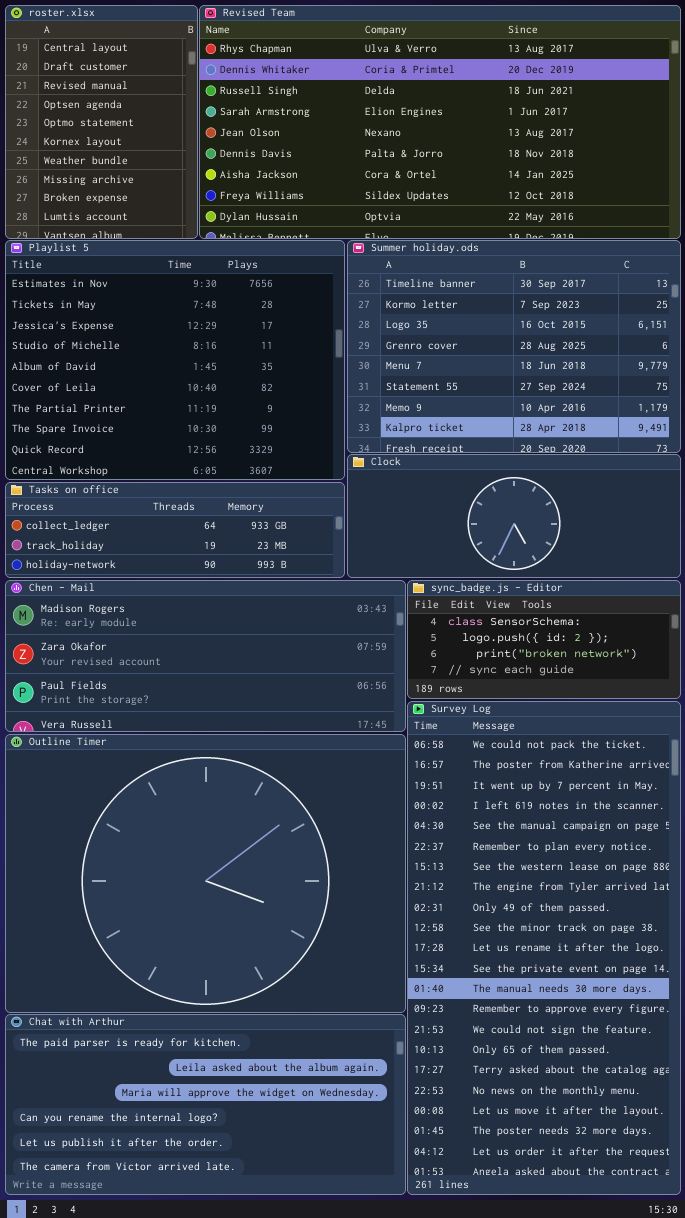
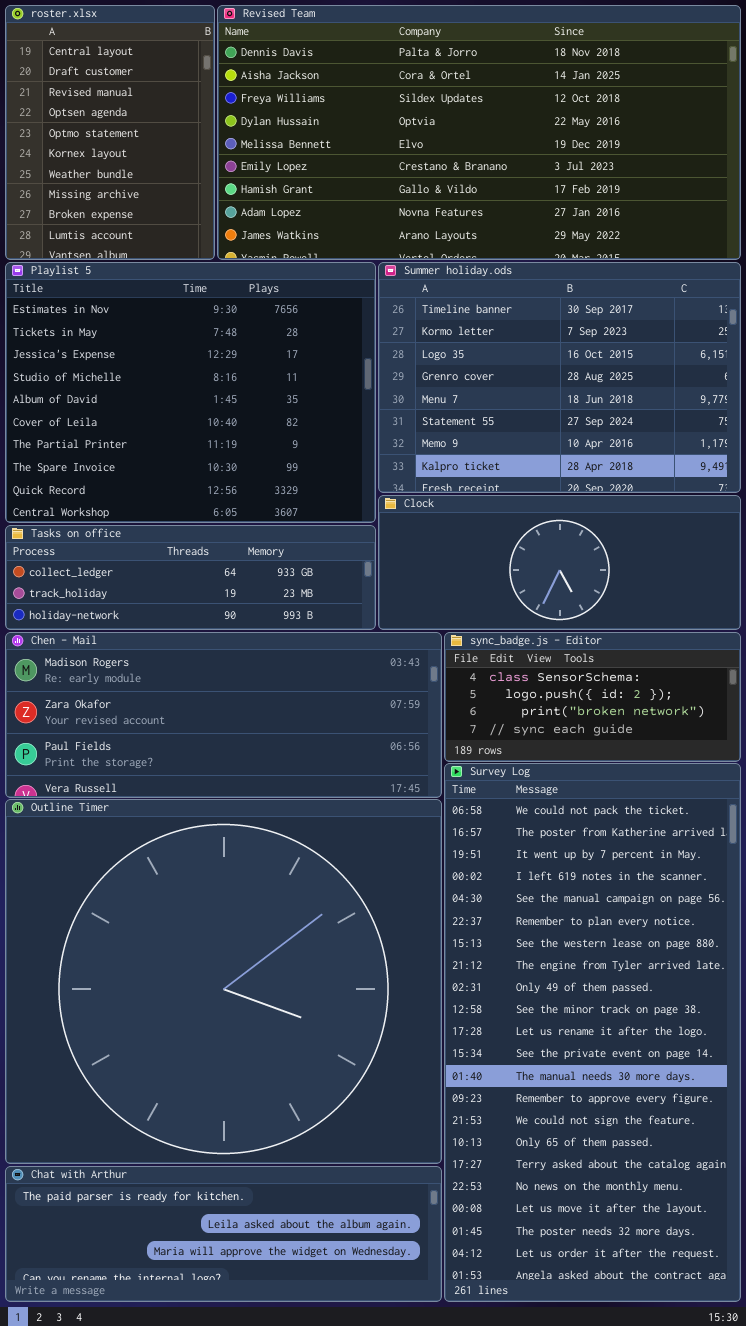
Revised Team: [199,5,681,239] -> [217,5,741,260], scrolled down 5 rows
Outline Timer: [5,734,406,1013] -> [5,799,442,1164], resized
Chat with Arthur: [5,1014,406,1195] -> [5,1166,442,1302], resized

